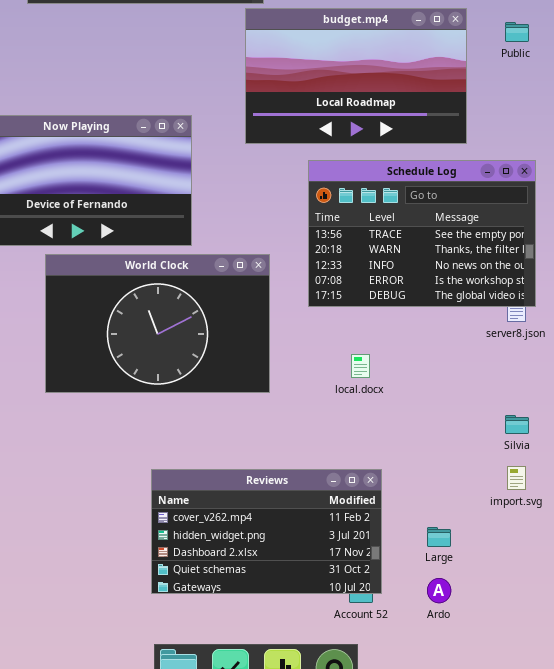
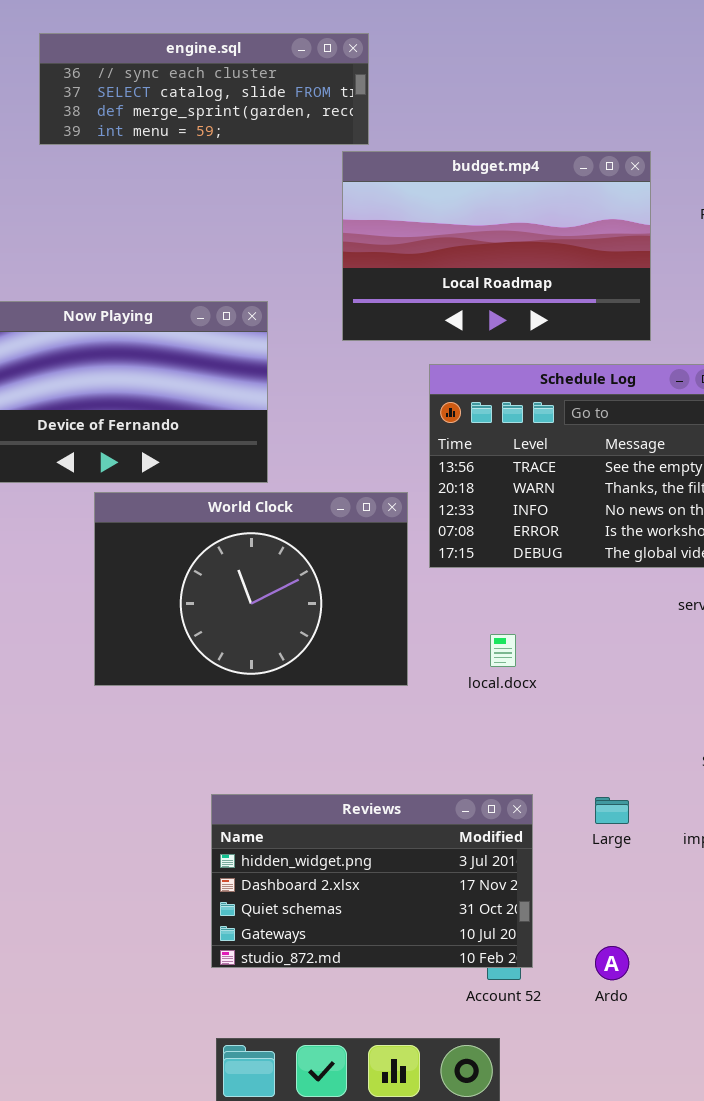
World Clock: [45,254,270,393] -> [94,492,408,686], moved
Reviews: [151,469,382,594] -> [211,794,533,968], scrolled down 1 row
Large: [427,527,451,547] -> [595,797,629,824], moved

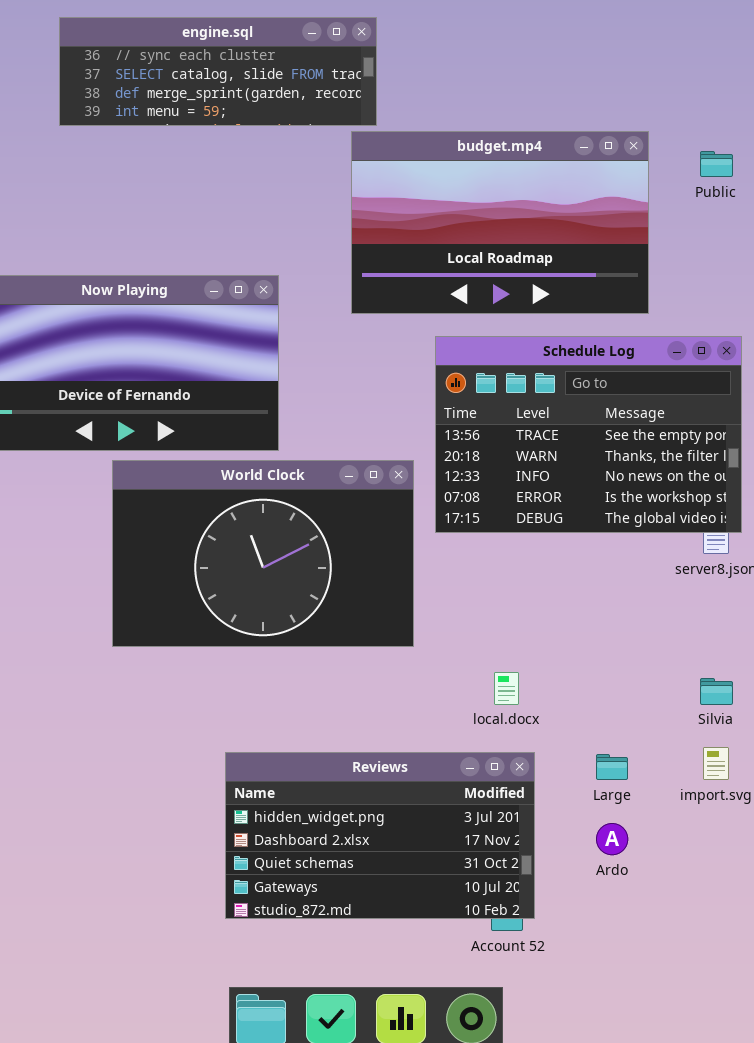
local.docx: [490,634,516,667] -> [494,672,519,705], moved
Ardo: [595,946,629,980] -> [596,823,628,855], moved

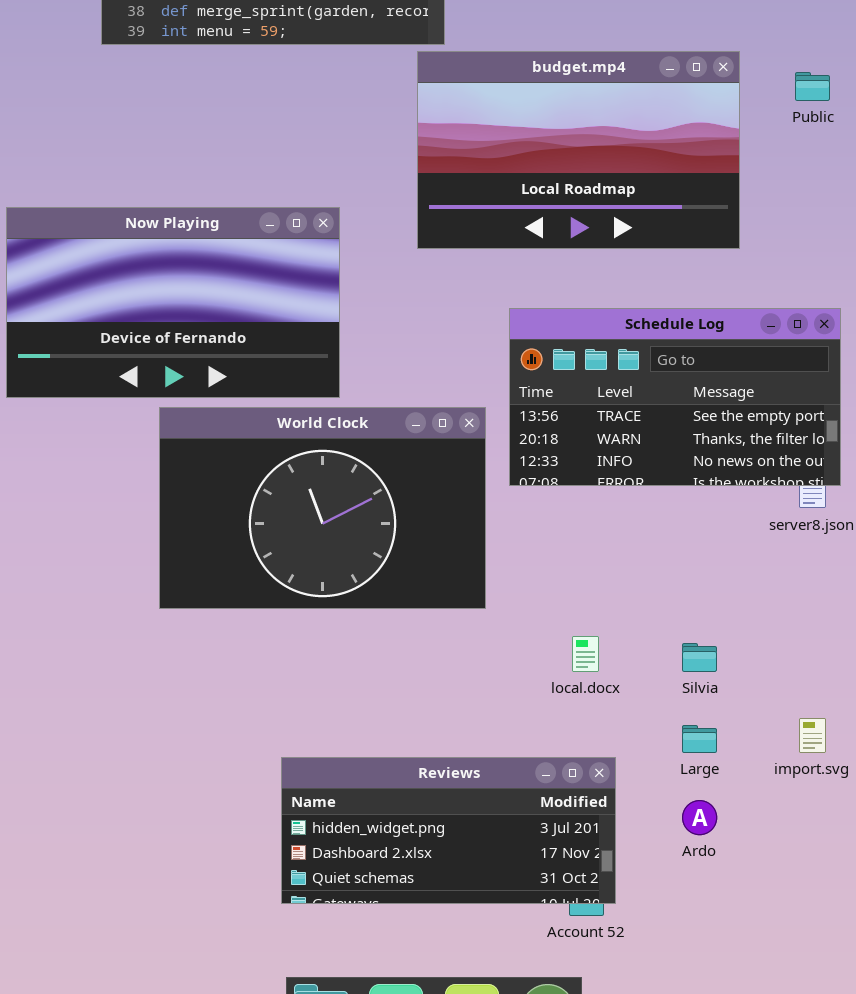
Schedule Log: [435,336,742,533] -> [509,308,841,486], resized
Silvia: [700,678,733,705] -> [682,643,717,672], moved
Reviews: [225,752,535,919] -> [281,757,616,904], resized

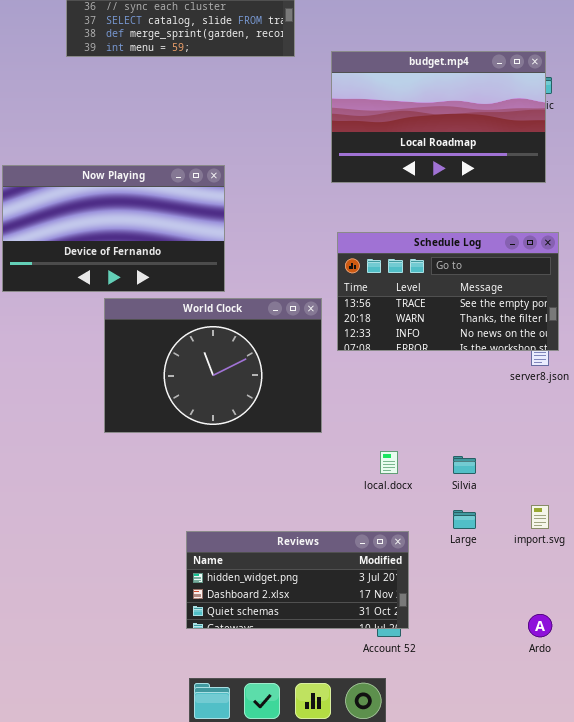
budget.mp4: [417,51,740,249] -> [331,51,546,183], moved
Ardo: [682,800,717,835] -> [528,614,552,637], moved

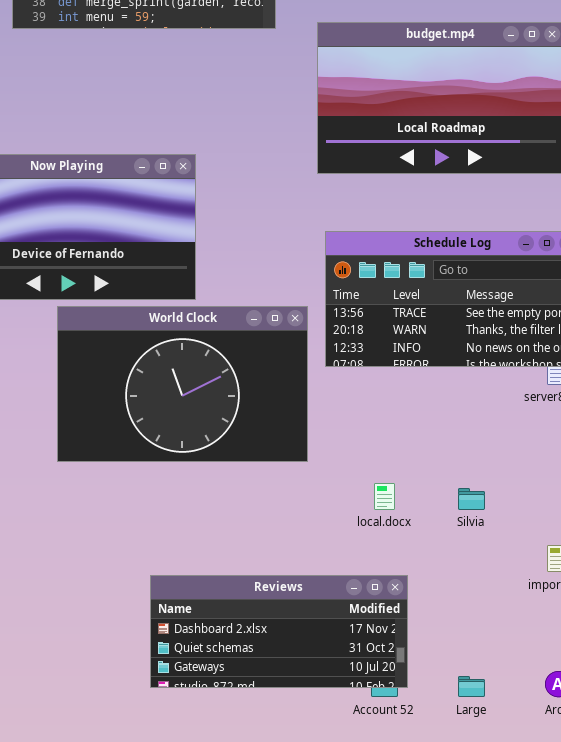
Large: [453,510,476,529] -> [458,676,485,697], moved
Reviews: [186,531,409,629] -> [150,575,408,688], scrolled down 1 row

